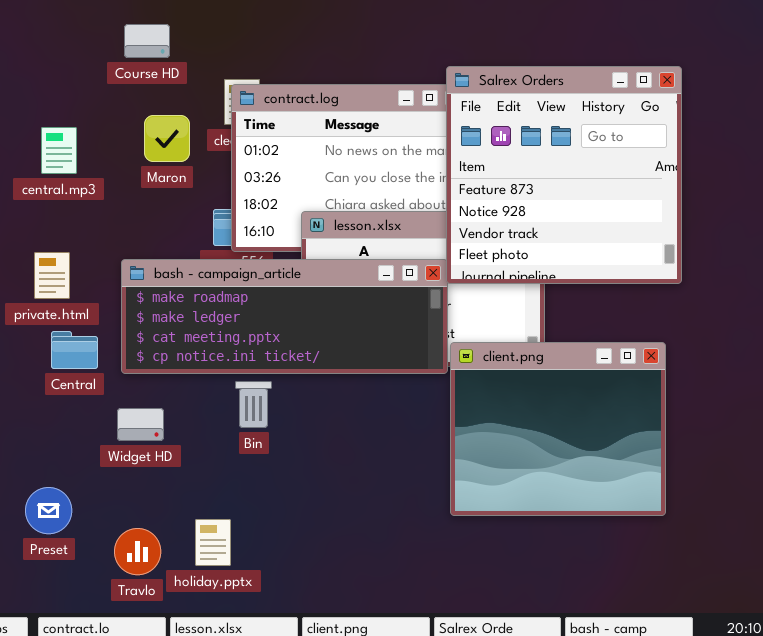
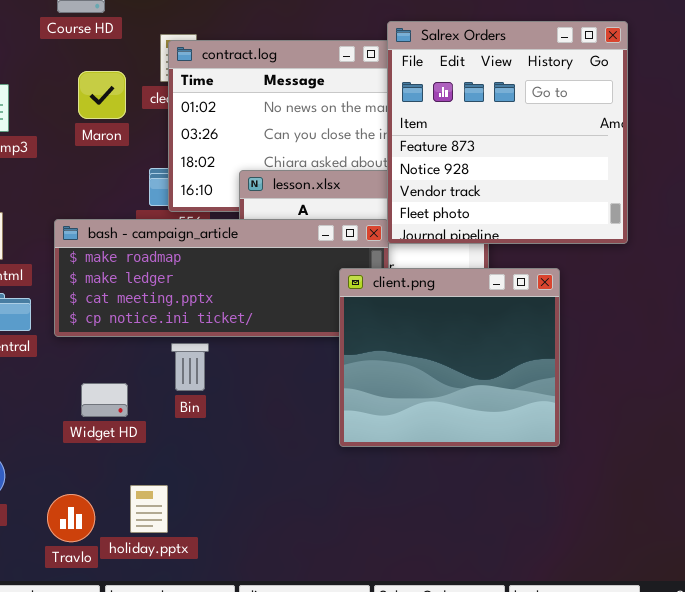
client.png: [450,342,666,516] -> [339,268,560,447], moved
Widget HD: [117,408,164,441] -> [81,383,128,417], moved

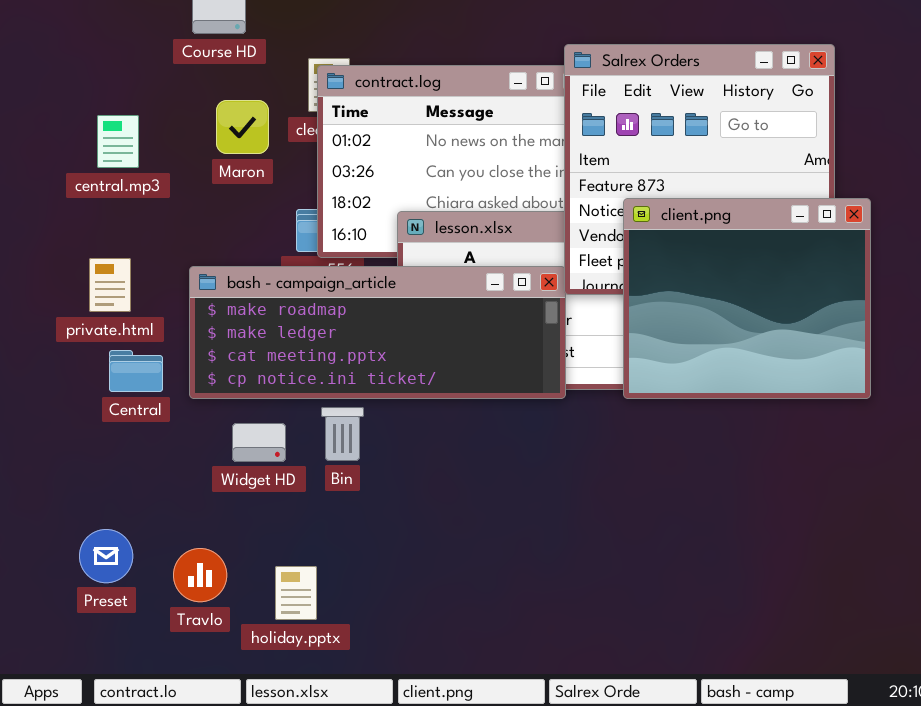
client.png: [339,268,560,447] -> [623,198,871,399], moved
Widget HD: [81,383,128,417] -> [232,423,286,462], moved
Travlo: [47,494,95,542] -> [173,548,227,602], moved

